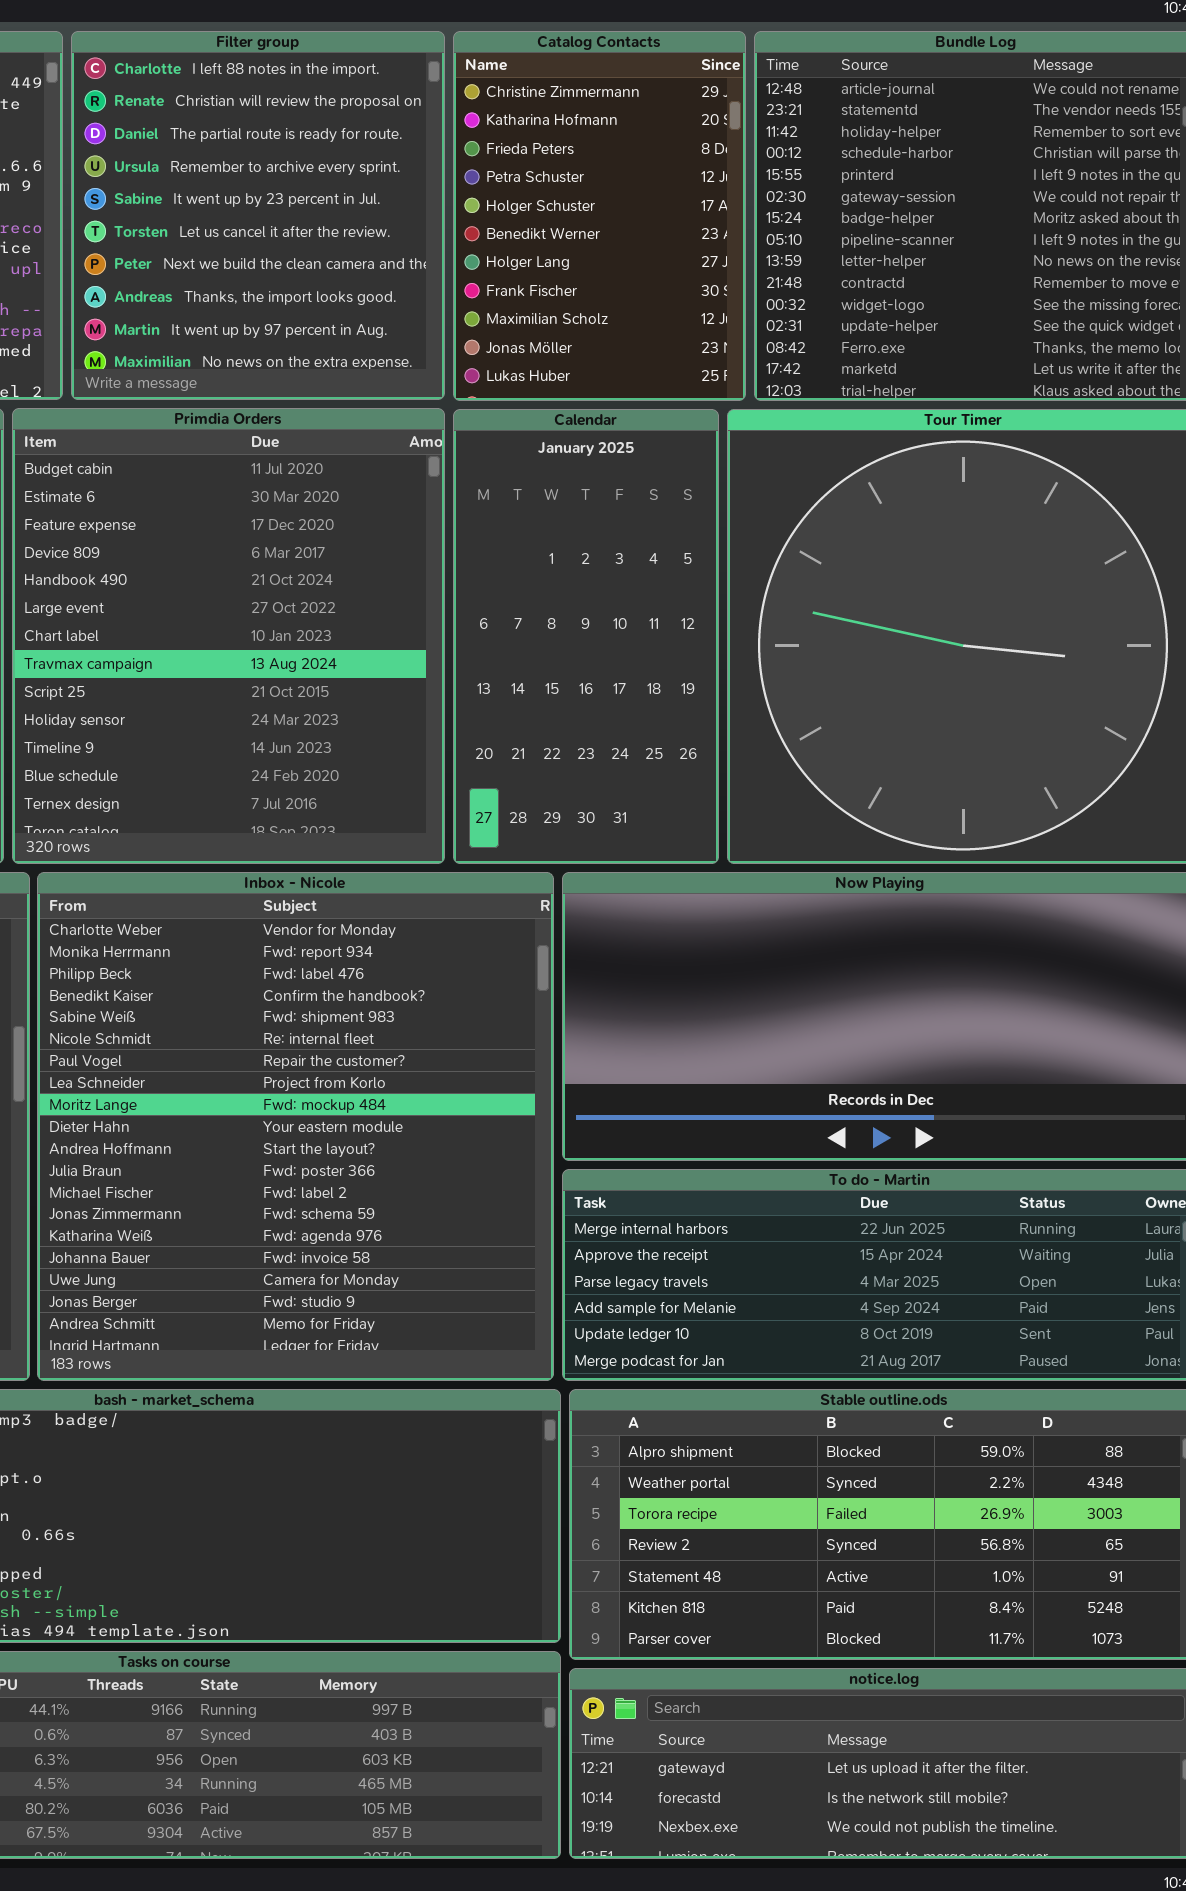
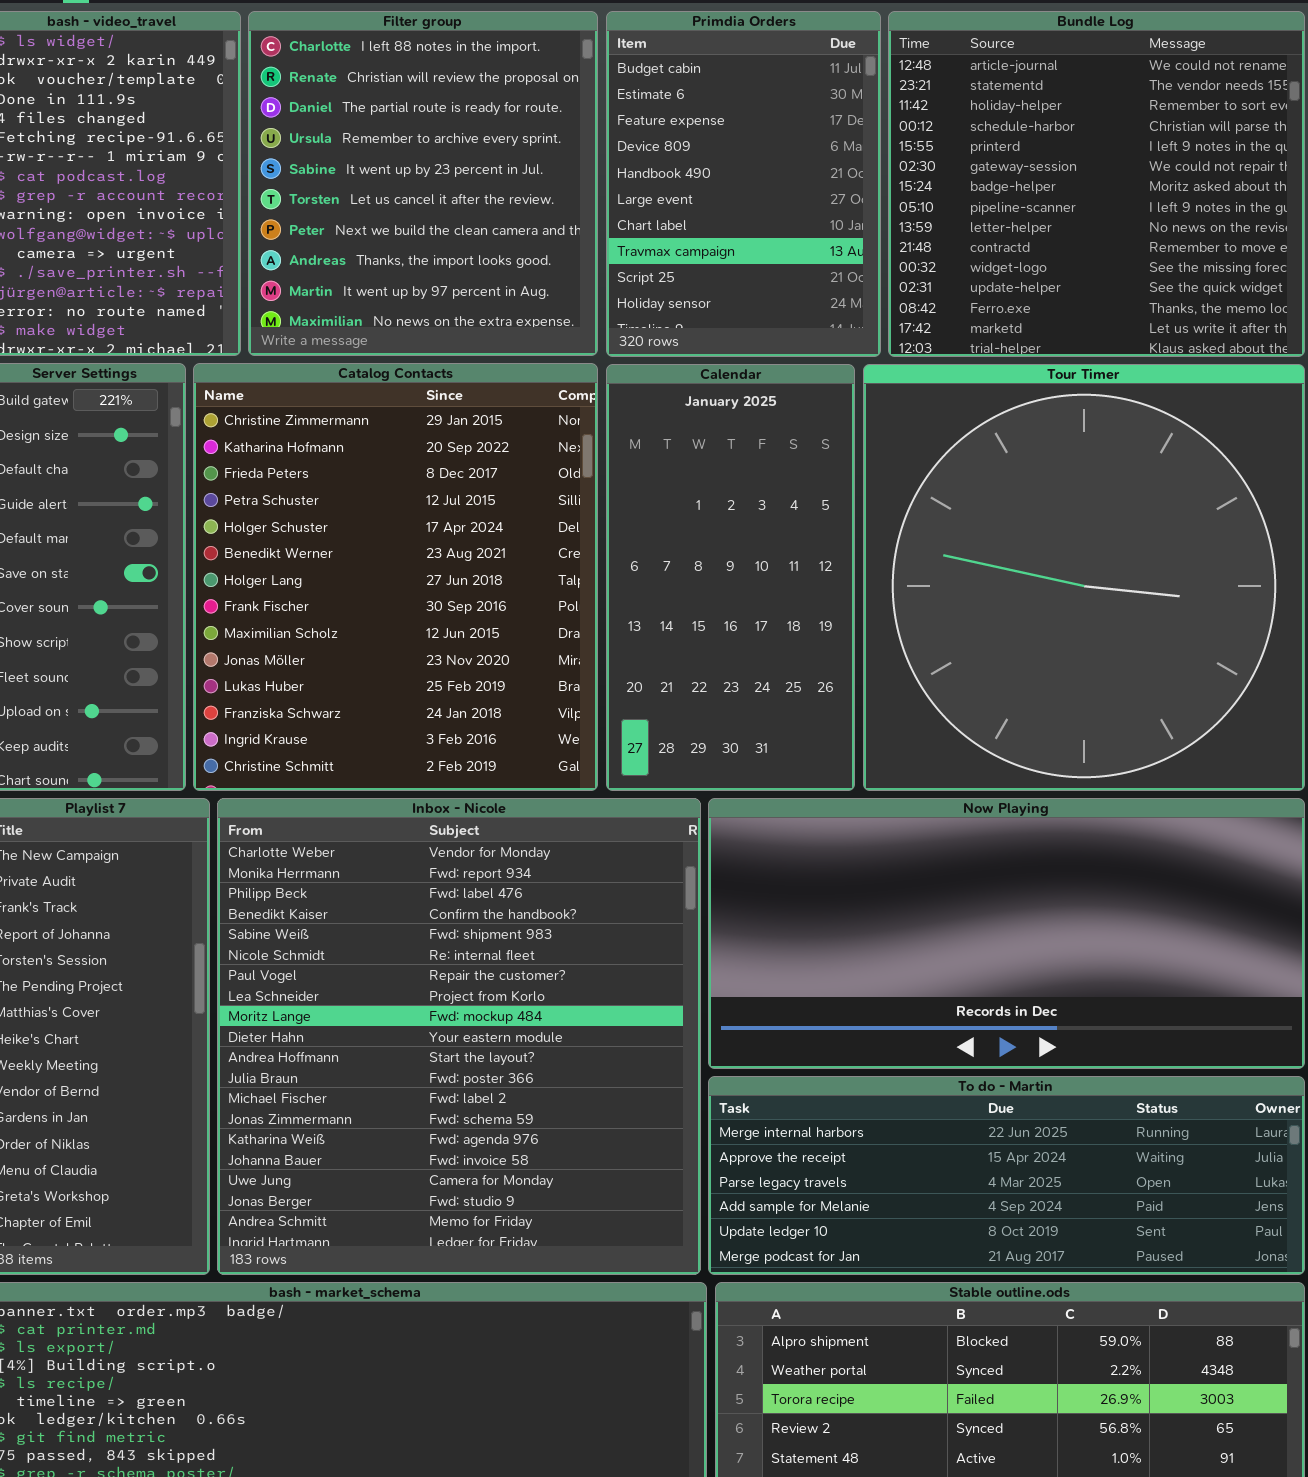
Catalog Contacts: [453,31,746,401] -> [193,363,598,791], moved, resized
Primdia Orders: [12,408,445,864] -> [606,11,881,357], moved, resized

